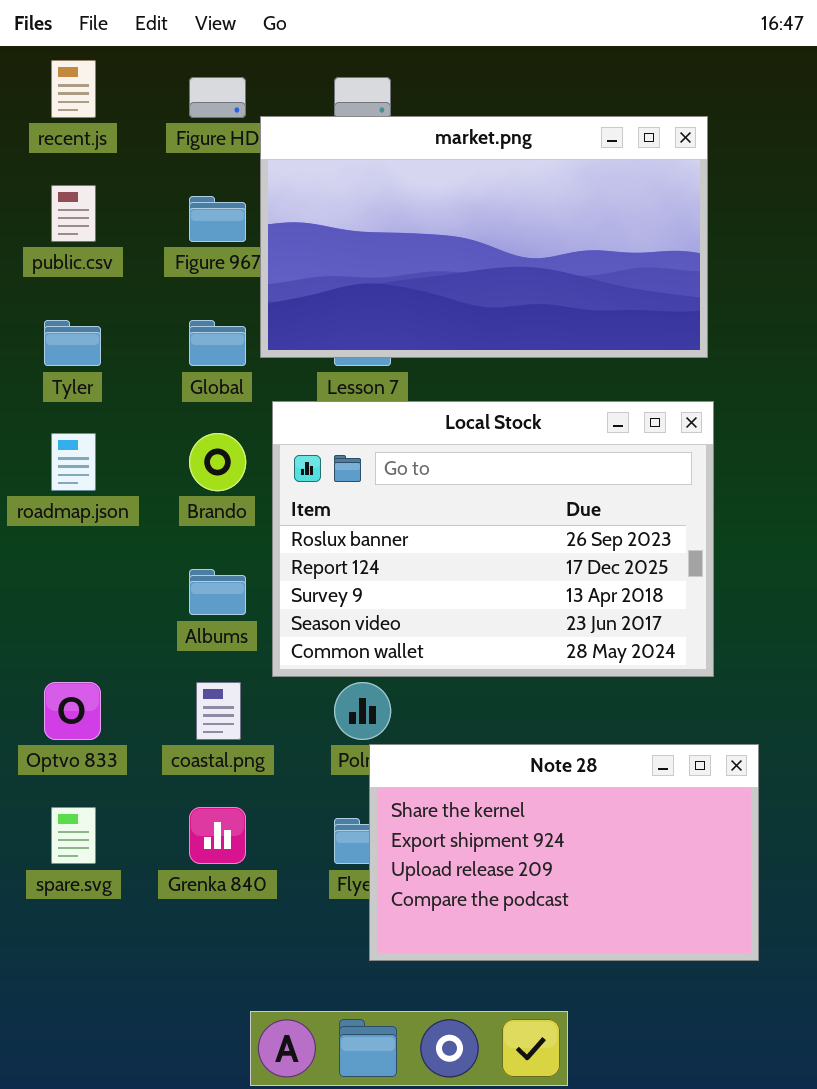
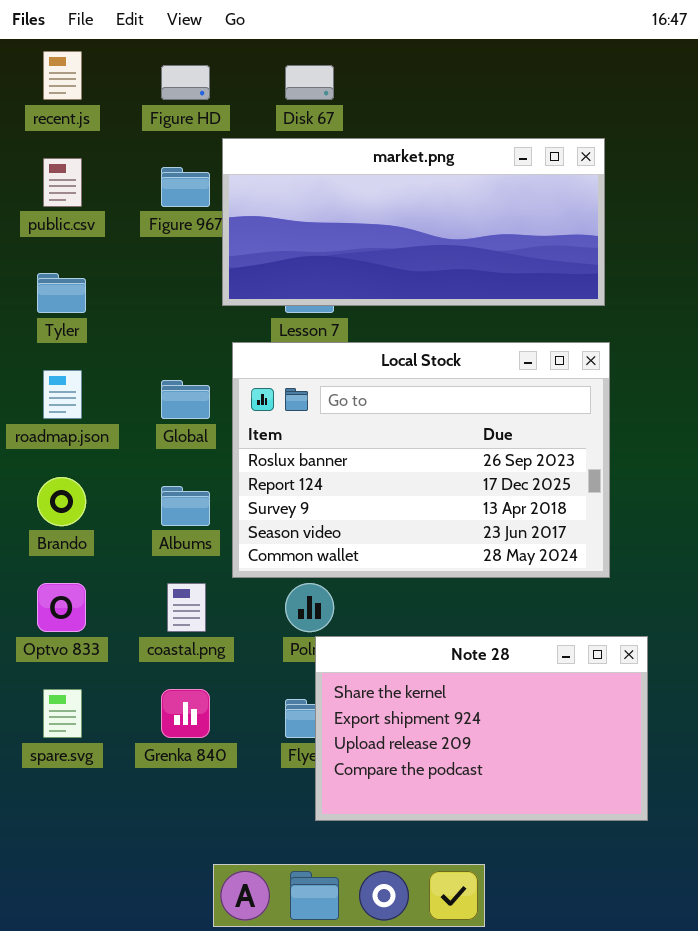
market.png: [260,116,708,358] -> [222,138,605,306], resized
Global: [189,320,246,366] -> [161,380,210,419], moved
Brando: [189,433,246,491] -> [37,477,86,526], moved

